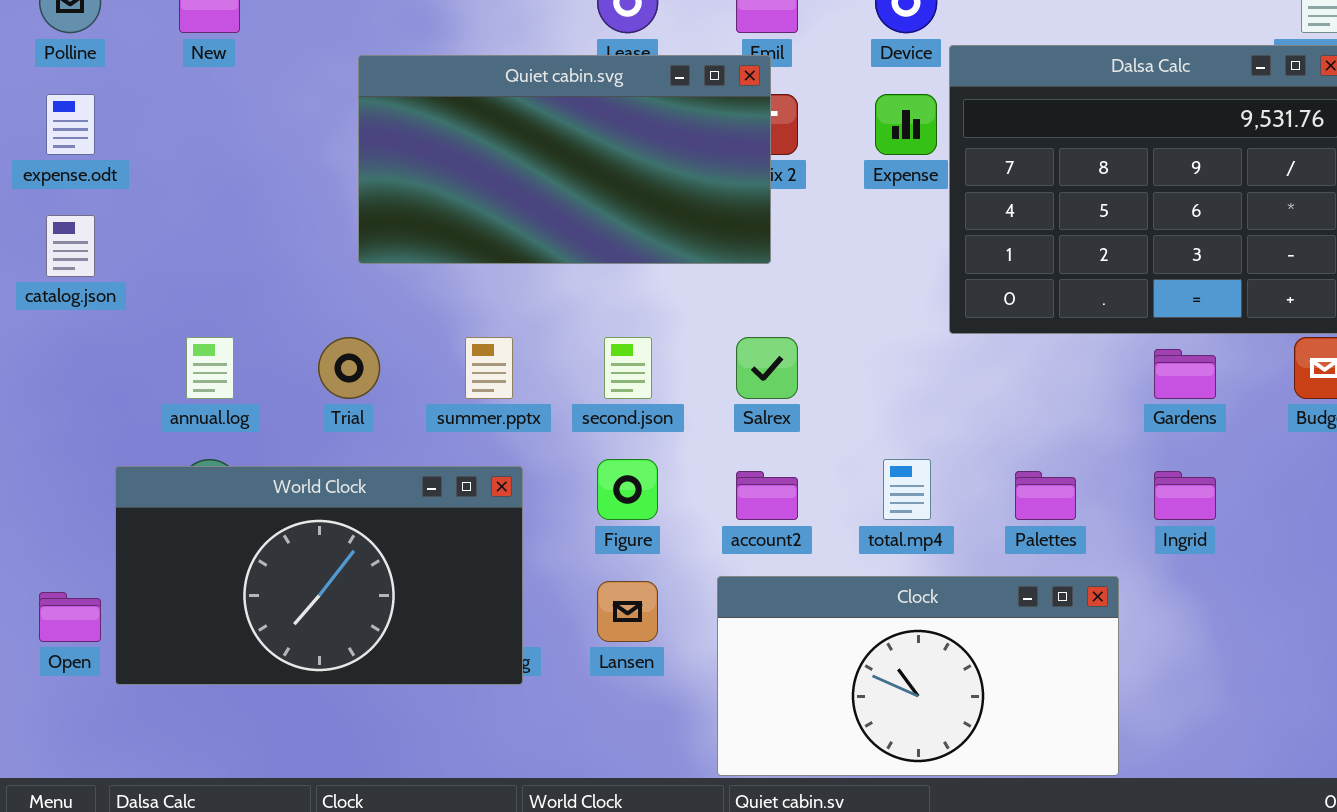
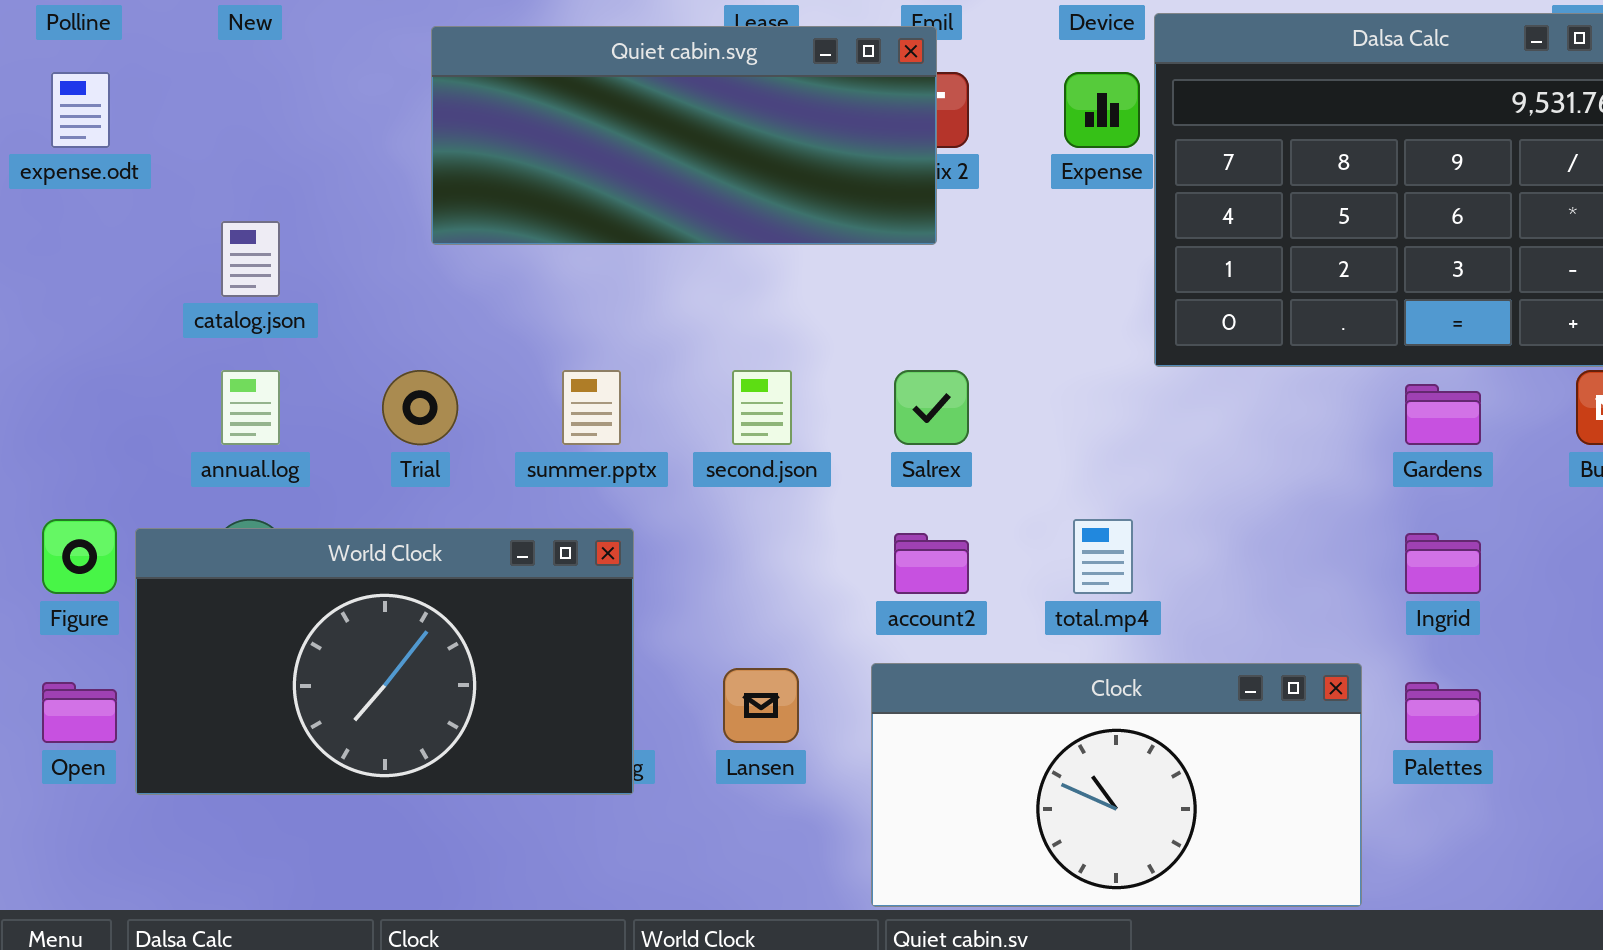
Quiet cabin.svg: [358,55,771,264] -> [431,26,937,245], resized
catalog.json: [46,215,95,277] -> [221,221,280,297], moved
Figure: [597,459,658,520] -> [42,519,117,594], moved
Palettes: [1015,471,1076,520] -> [1405,682,1481,743], moved

